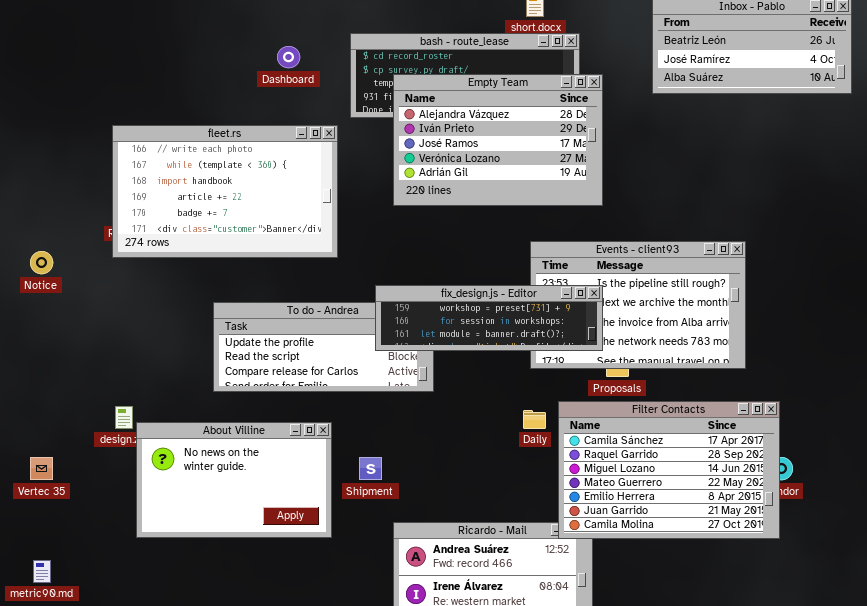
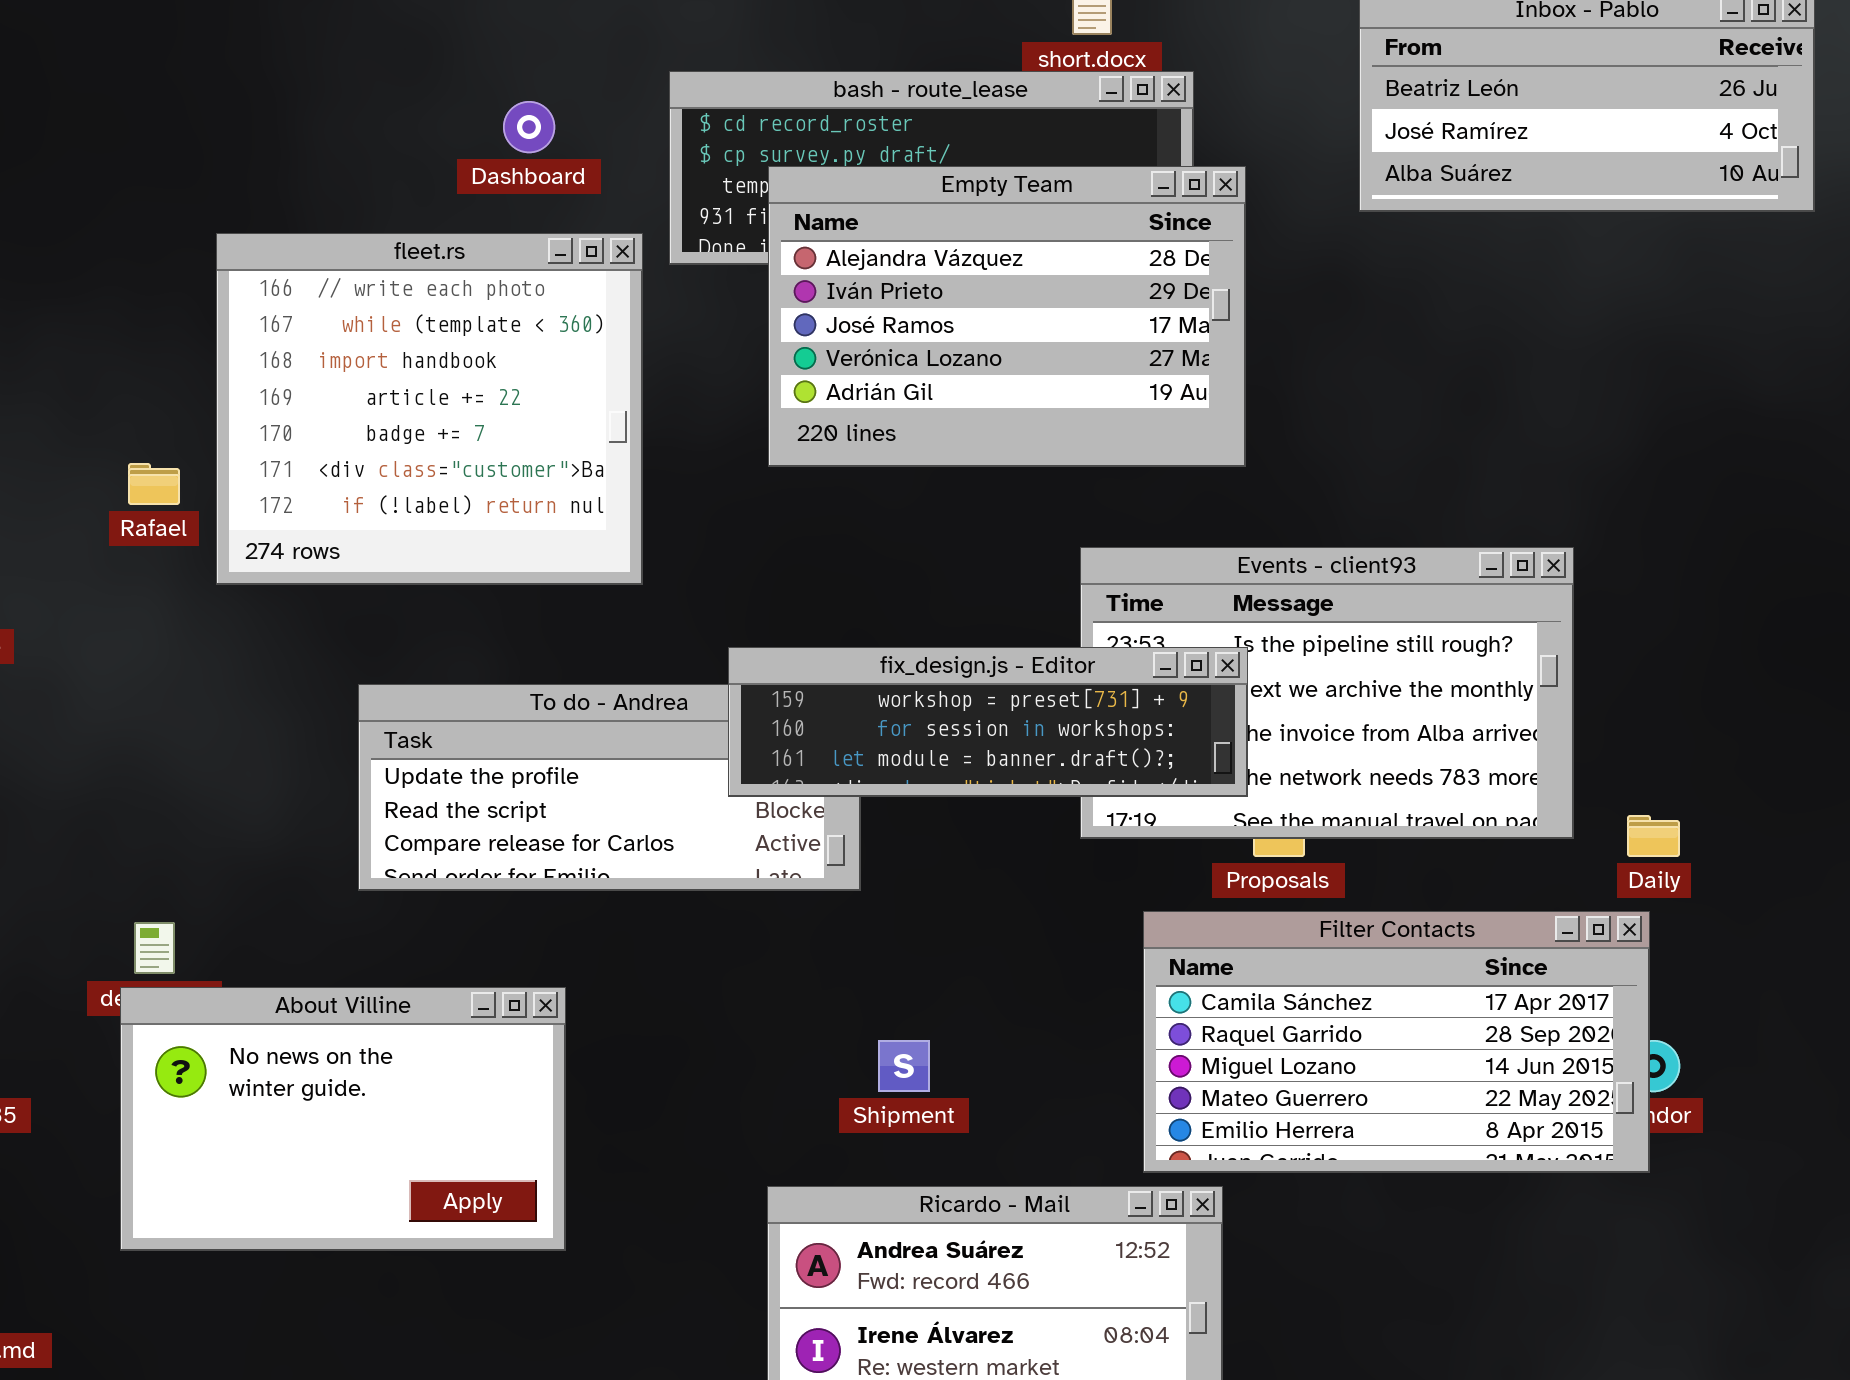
fleet.rs: [112,125,338,258] -> [216,233,643,585], resized
Filter Contacts: [558,401,780,539] -> [1143,911,1650,1173], resized
Daily: [523,410,546,429] -> [1627,815,1680,857], moved
About Villine: [136,422,332,538] -> [120,987,566,1251], moved
Shipment: [359,457,382,480] -> [878,1040,930,1092], moved

